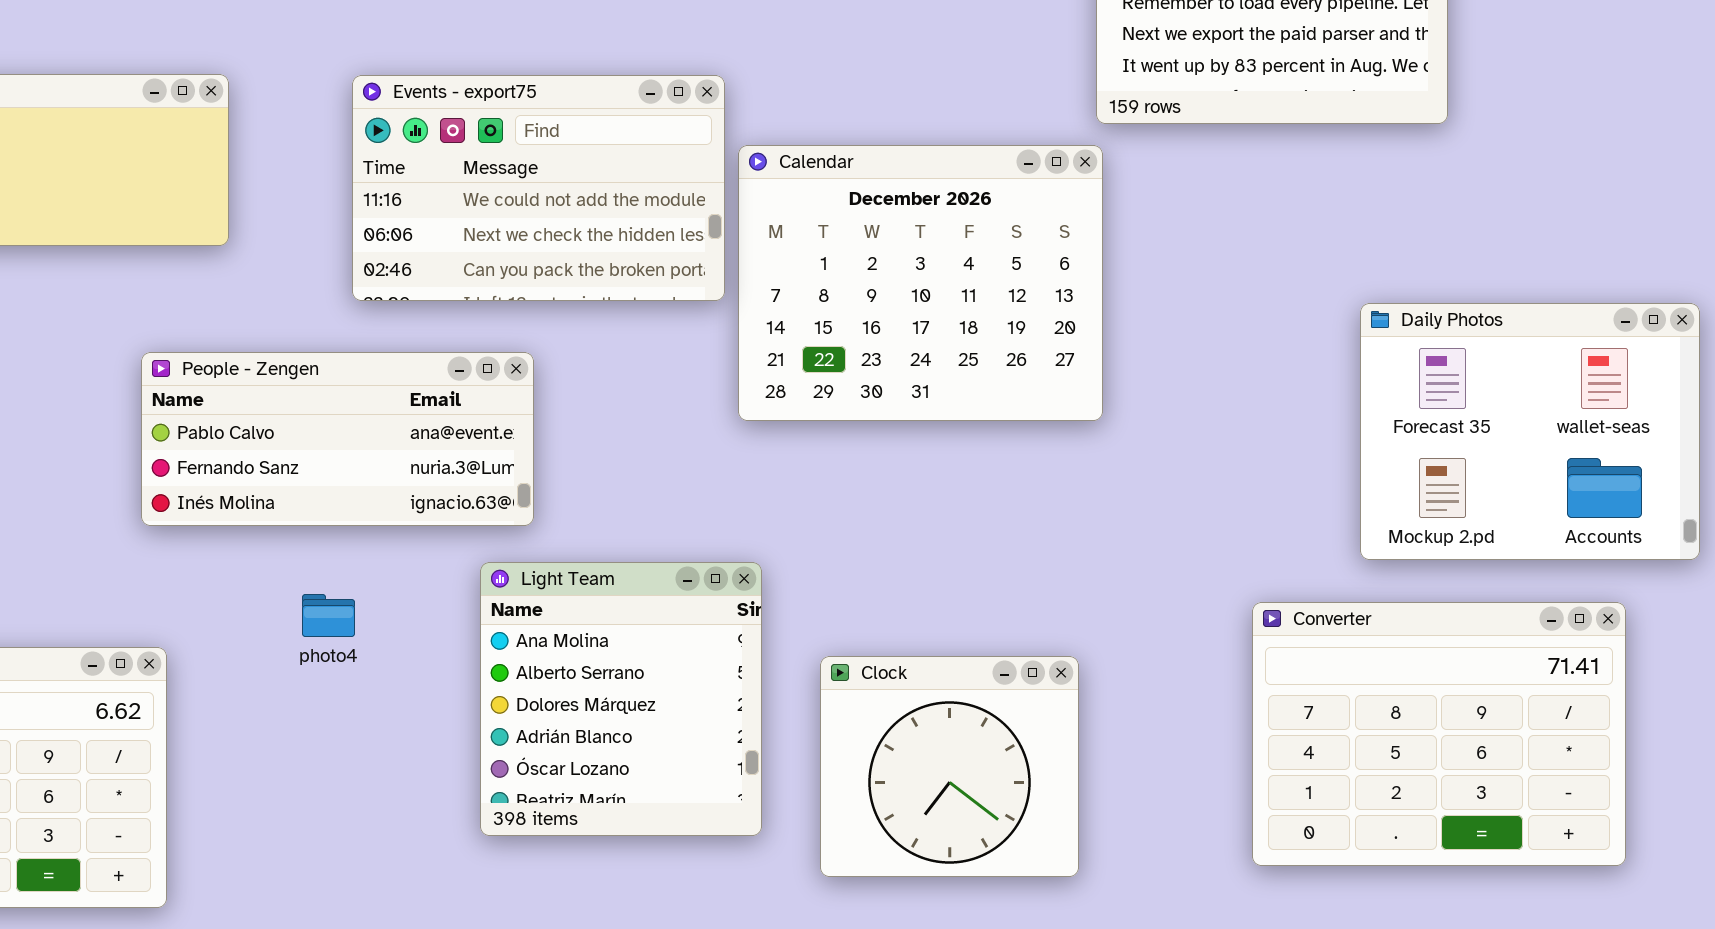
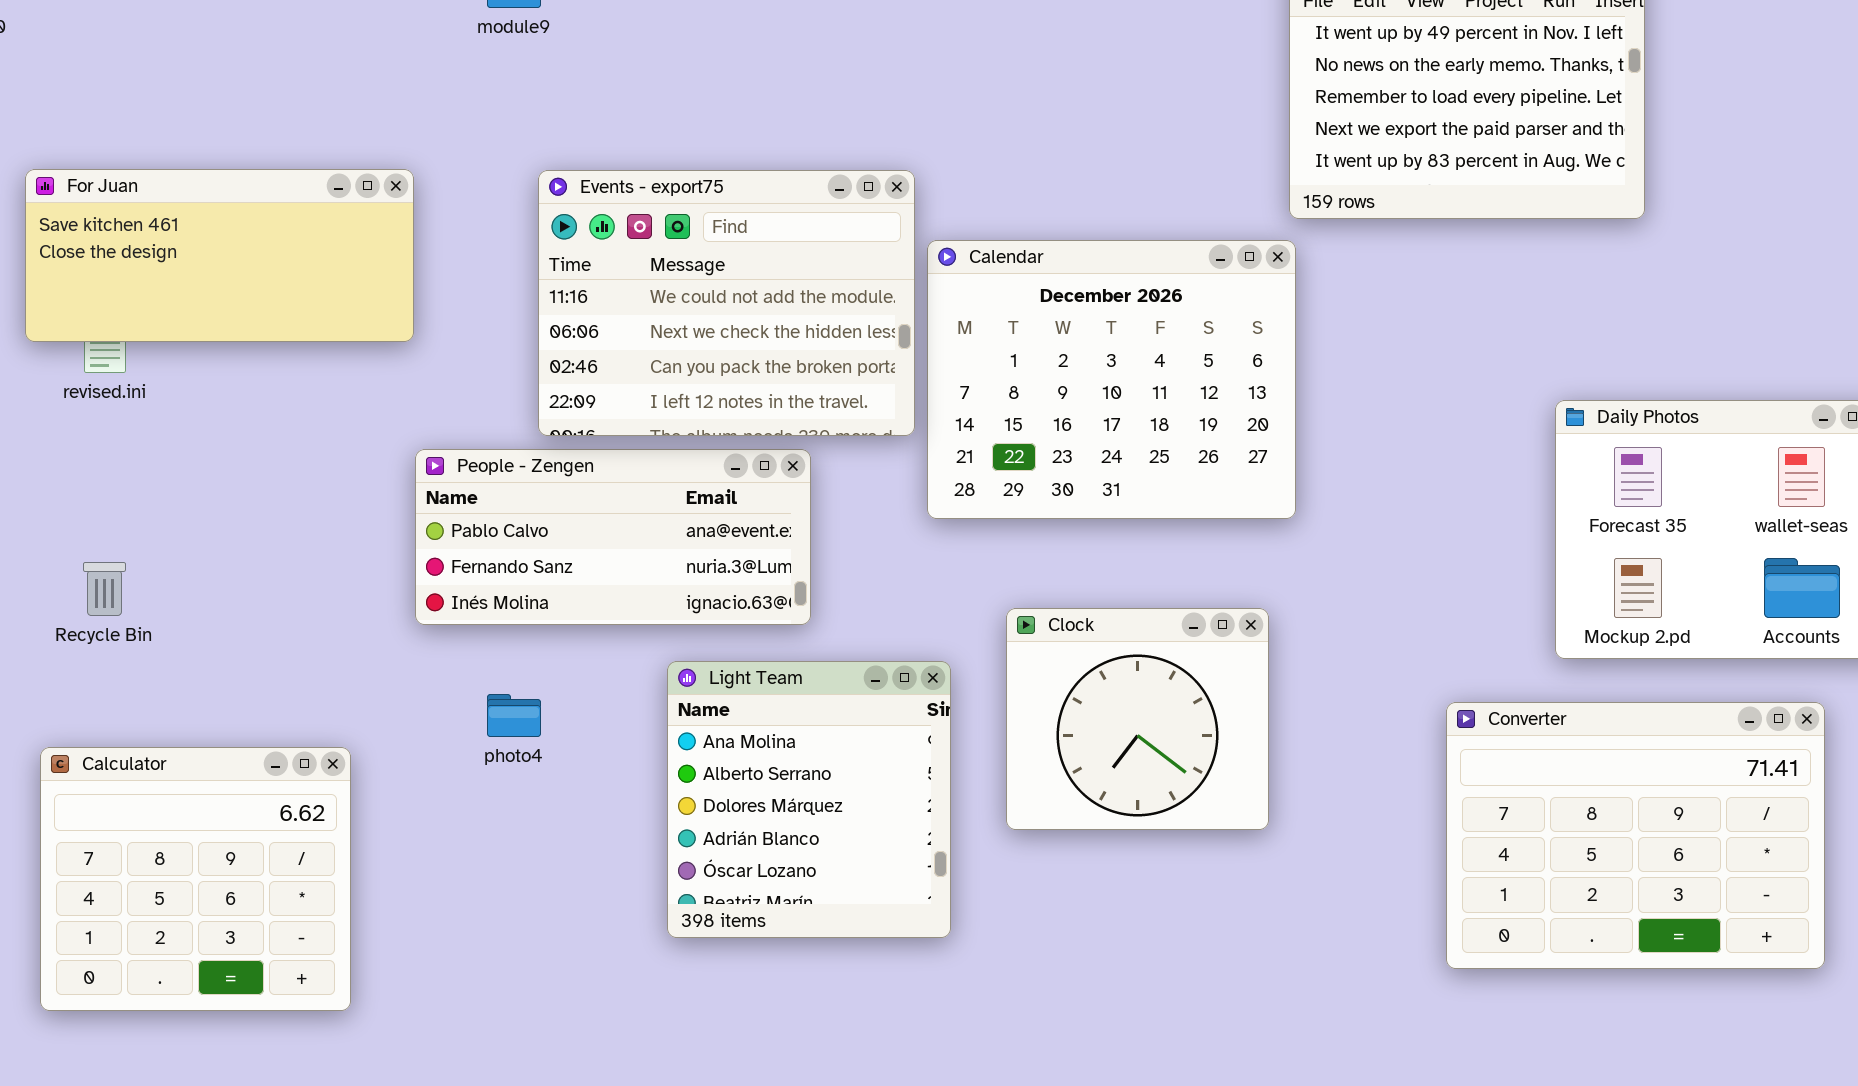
Events - export75: [352,75,725,301] -> [538,170,915,436], resized
People - Zengen: [141,352,534,526] -> [415,449,811,625], moved
Clock: [820,656,1079,877] -> [1006,608,1269,830], moved

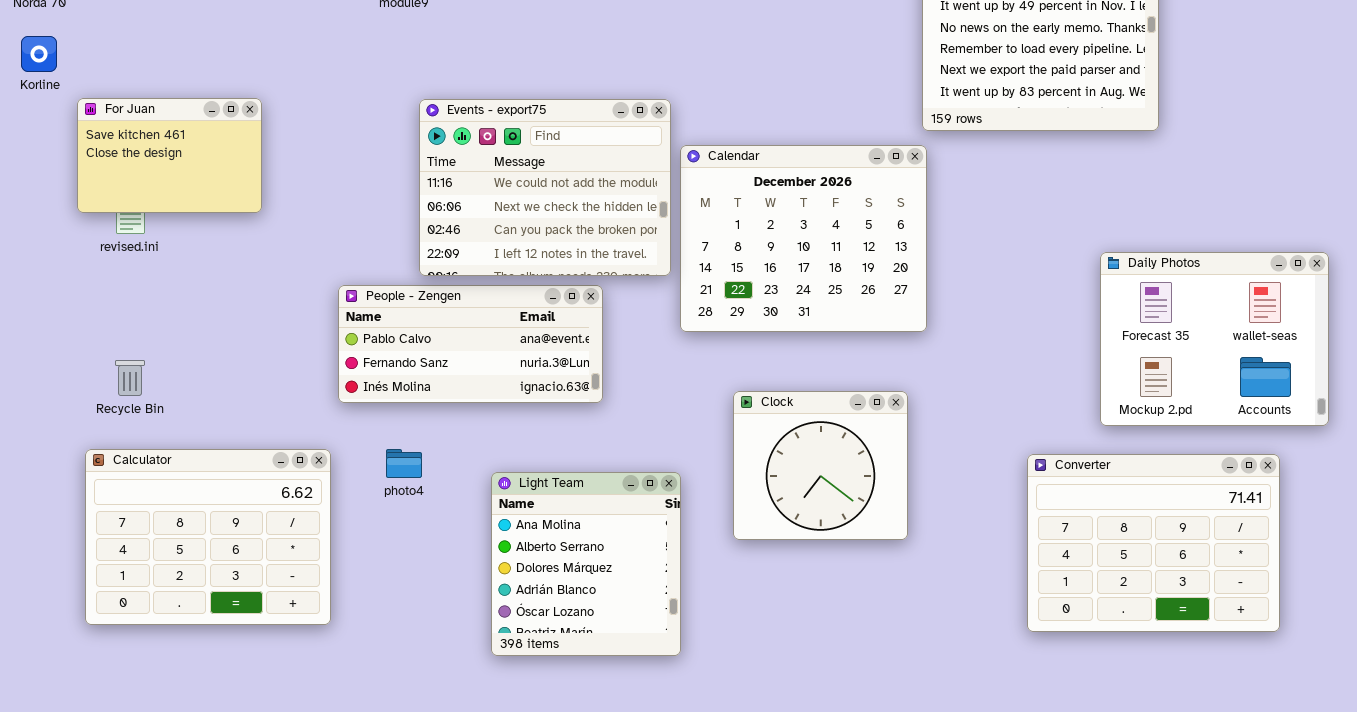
For Juan: [25,169,414,342] -> [77,98,262,213], resized
Light Team: [667,661,951,938] -> [491,472,681,656], moved
Calculator: [40,747,351,1011] -> [85,449,331,625], moved, resized

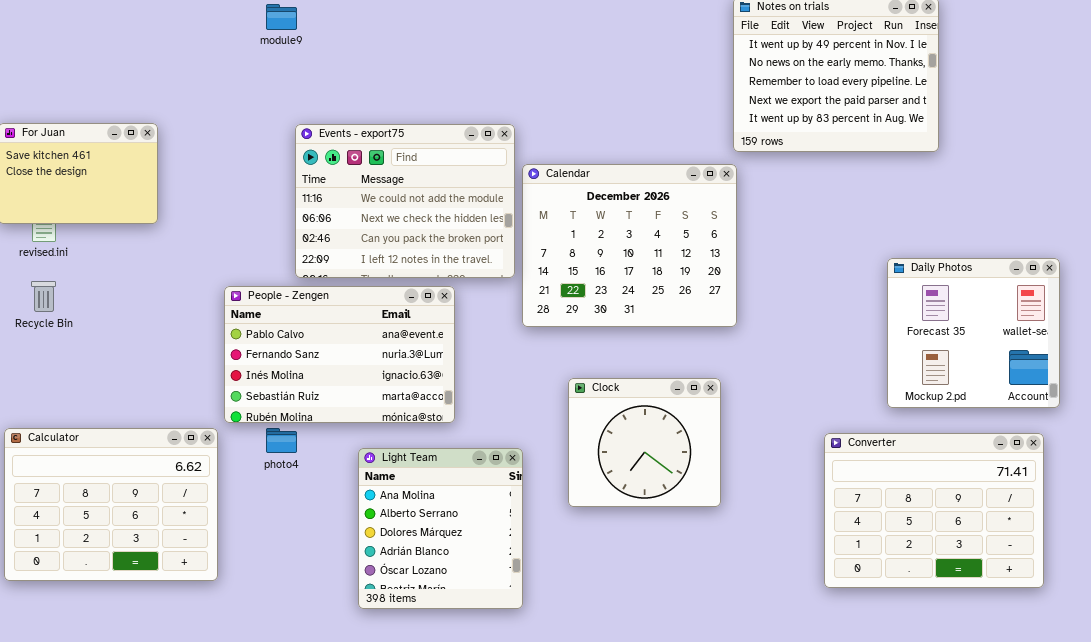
Daily Photos: [1100,252,1329,426] -> [887,258,1060,408], resized
People - Zengen: [338,285,603,403] -> [224,286,455,423], resized
Recycle Bin: [115,360,145,396] -> [31,281,56,312], moved

